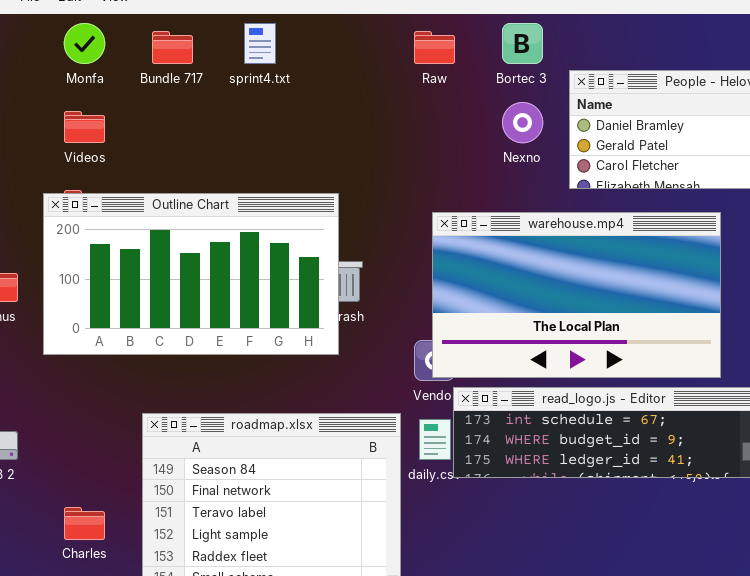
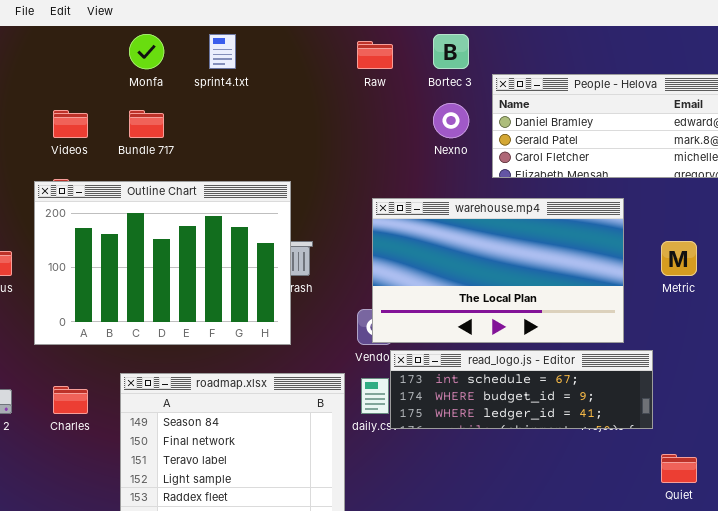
Monfa: [64,23,105,64] -> [129,34,164,69], moved
Bundle 717: [152,31,193,64] -> [129,110,164,138], moved
Outline Chart: [43,193,339,355] -> [34,181,291,345], resized
Charles: [64,507,105,540] -> [53,386,88,414], moved

